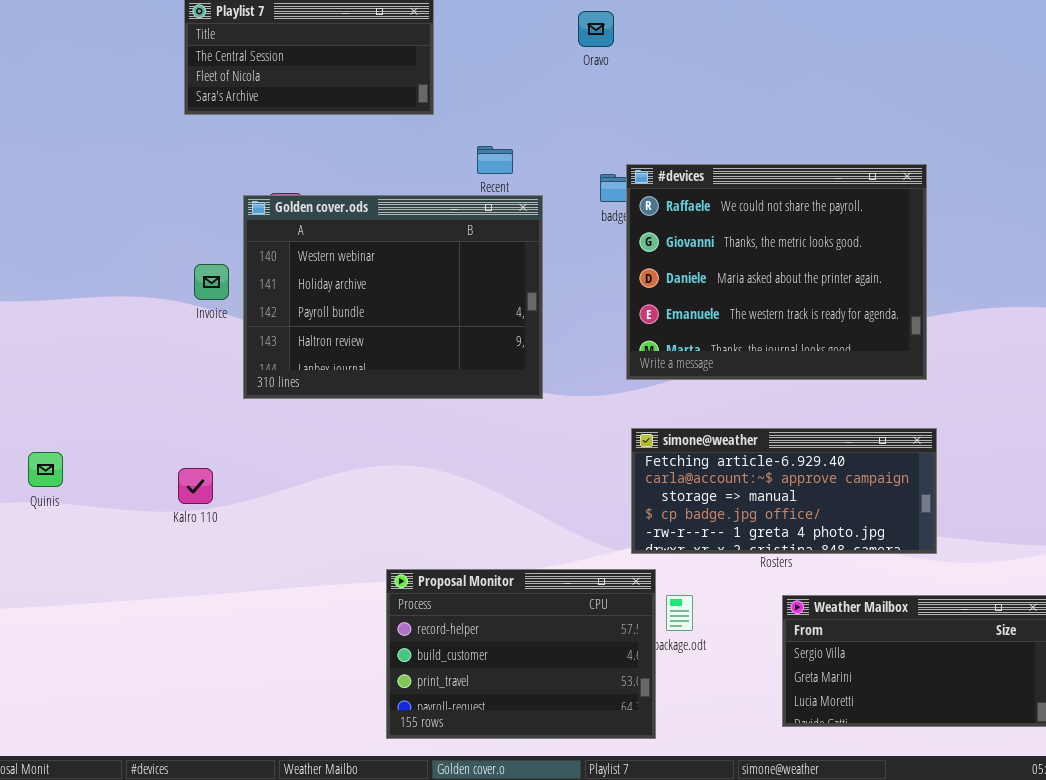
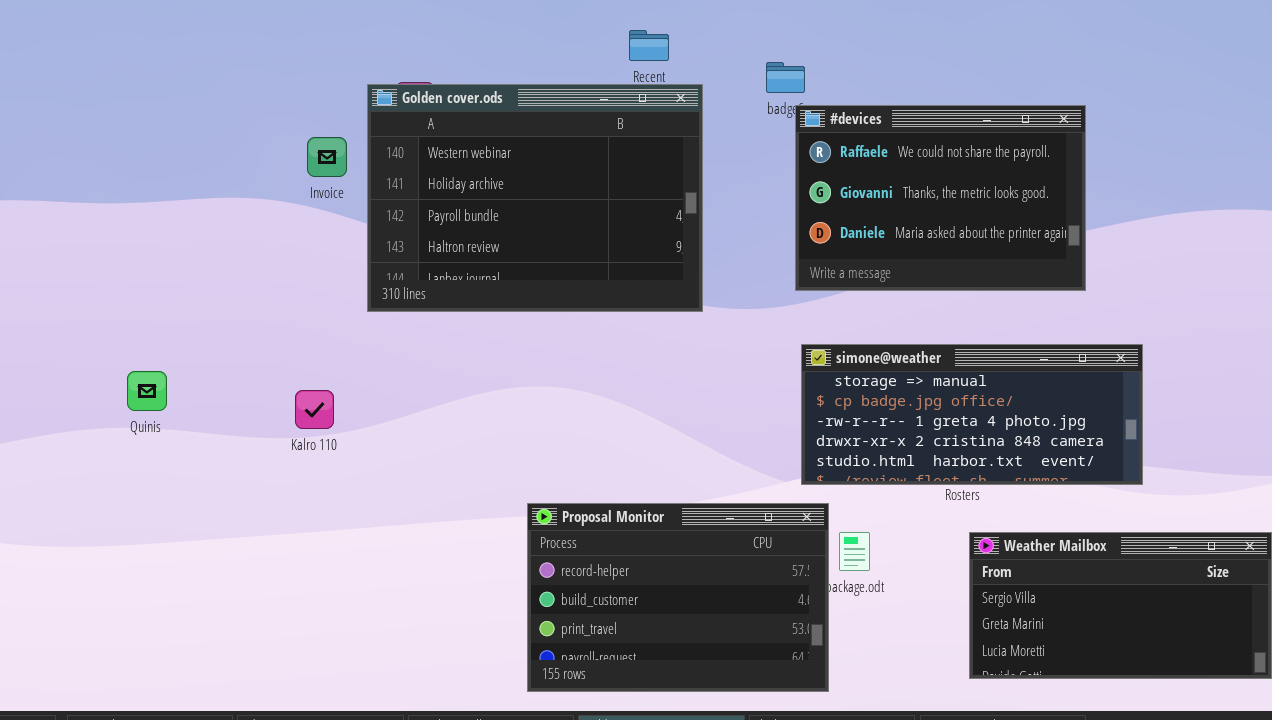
#devices: [626,164,927,380] -> [795,105,1086,291], resized
Invoice: [194,264,229,300] -> [307,137,347,177], moved
simone@weather: [631,428,937,554] -> [801,344,1143,485], scrolled down 2 rows

